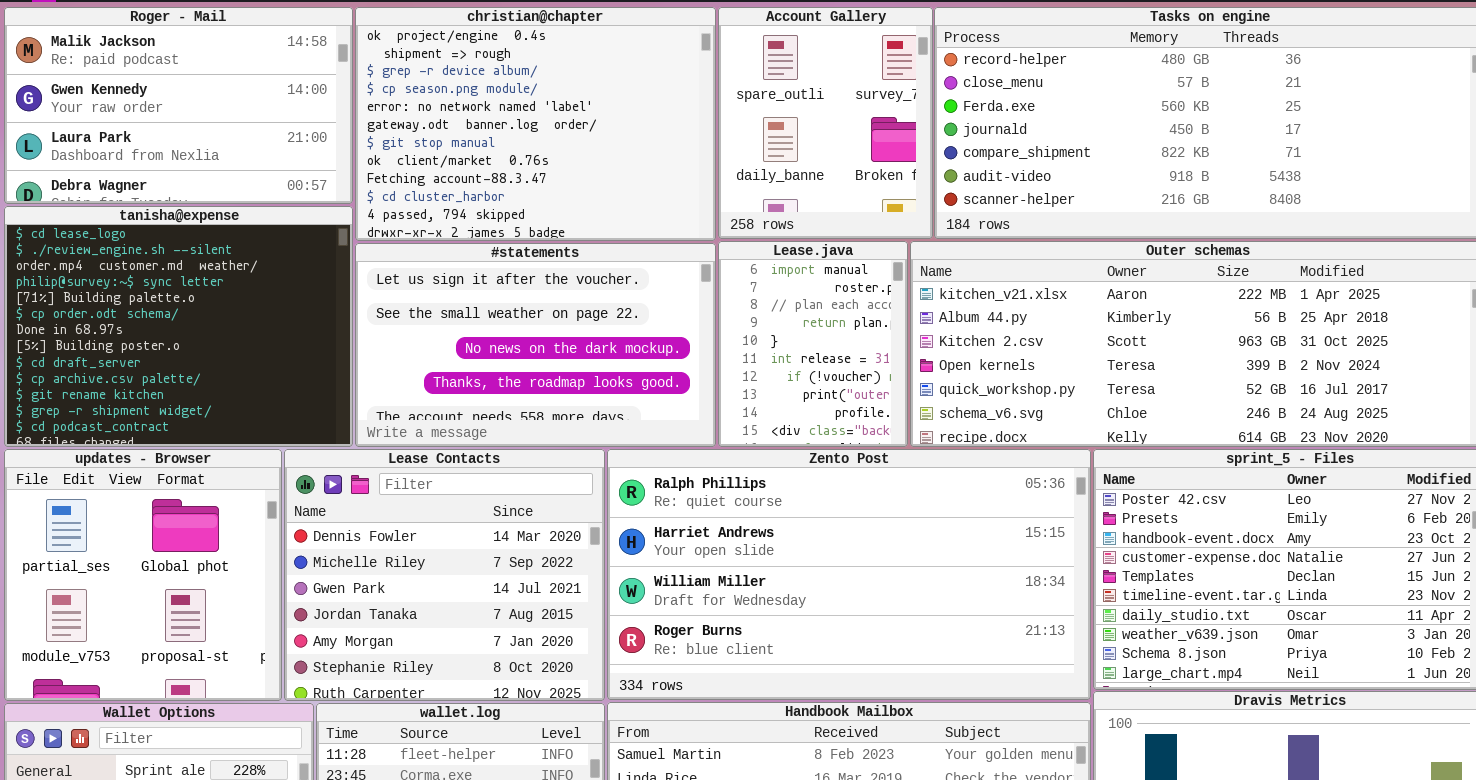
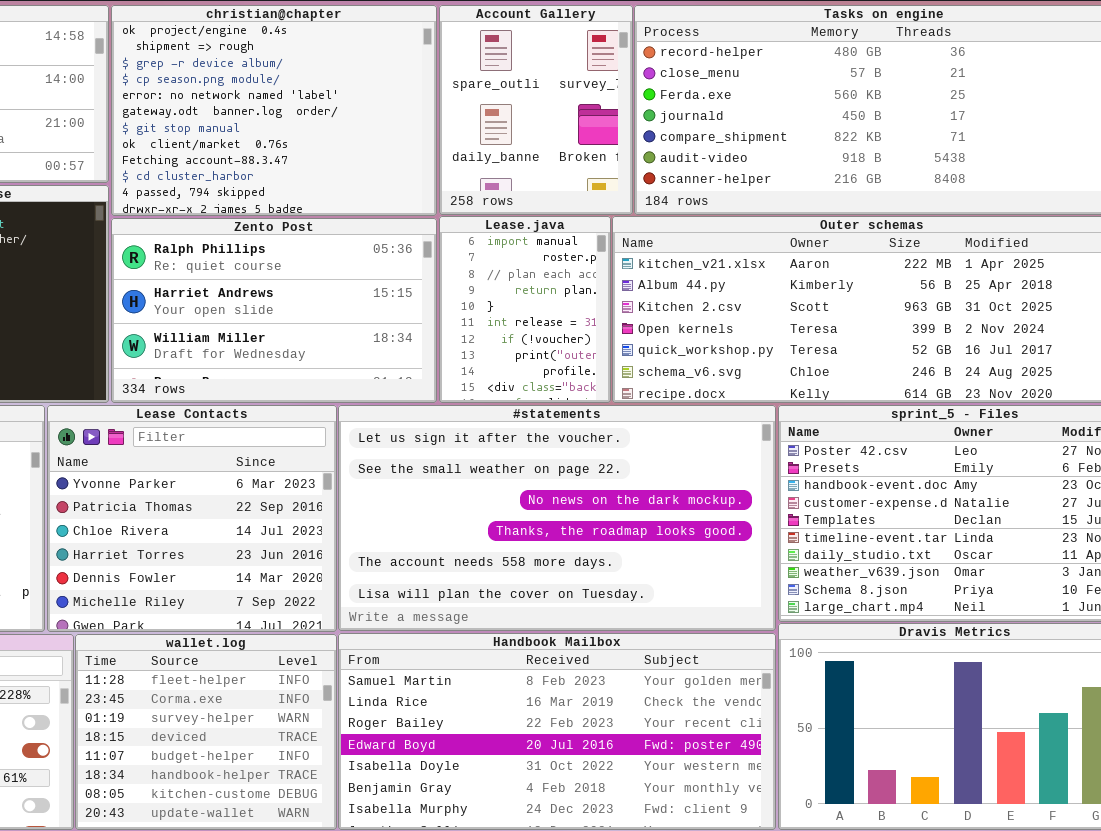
#statements: [355,243,716,447] -> [338,405,776,631], moved, resized
Lease Contacts: [284,449,605,701] -> [47,405,337,632], scrolled up 4 rows
Zento Post: [607,449,1091,700] -> [111,218,437,403], moved, resized

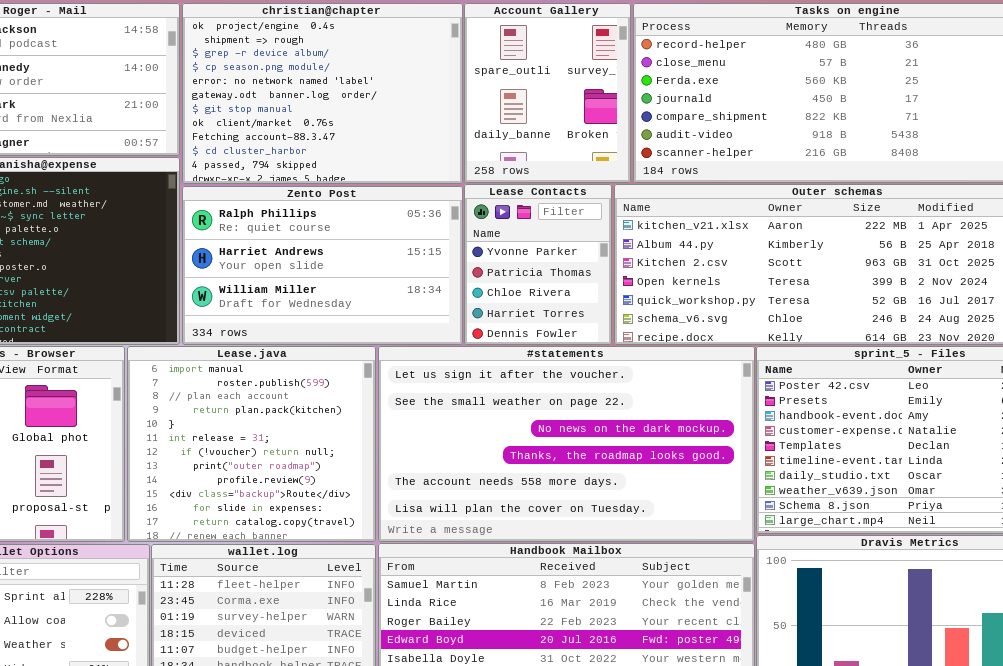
Lease.java: [439,216,611,403] -> [127,346,376,542], moved, resized
Lease Contacts: [47,405,337,632] -> [464,184,612,345], moved, resized

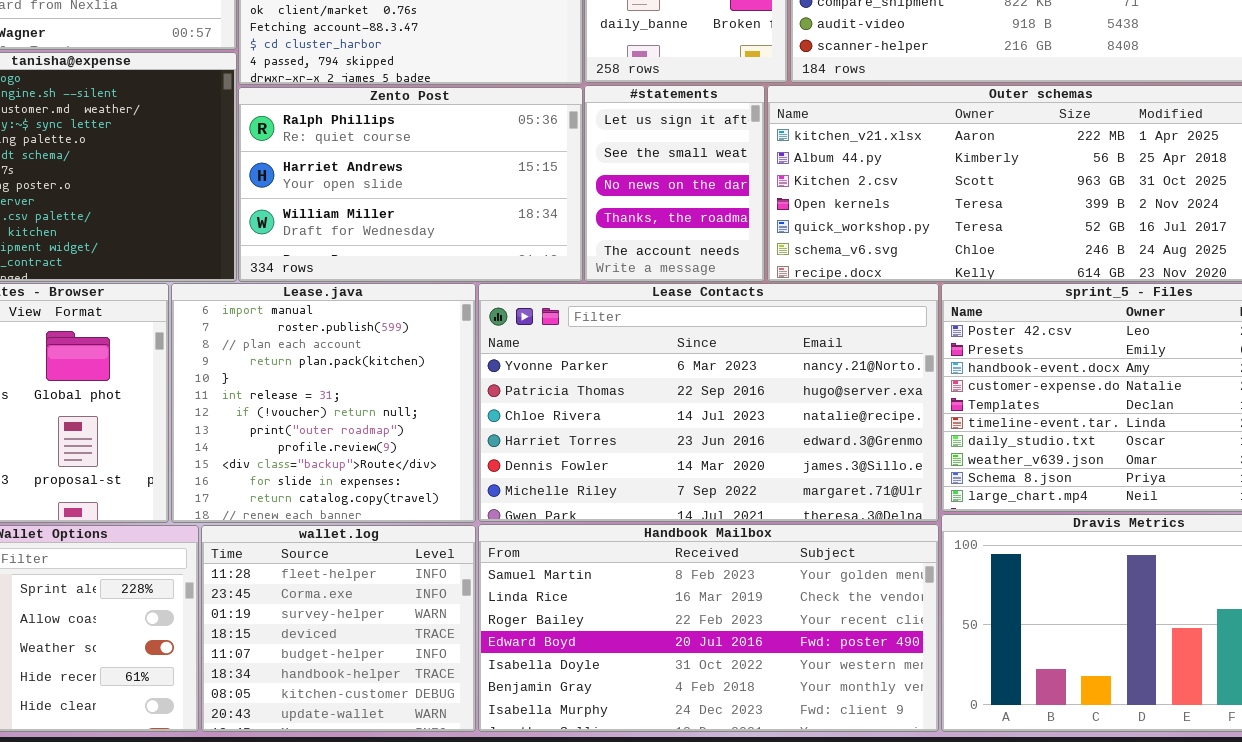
Lease Contacts: [464,184,612,345] -> [478,283,939,522], moved, resized
#statements: [378,346,755,542] -> [584,85,765,282], moved, resized

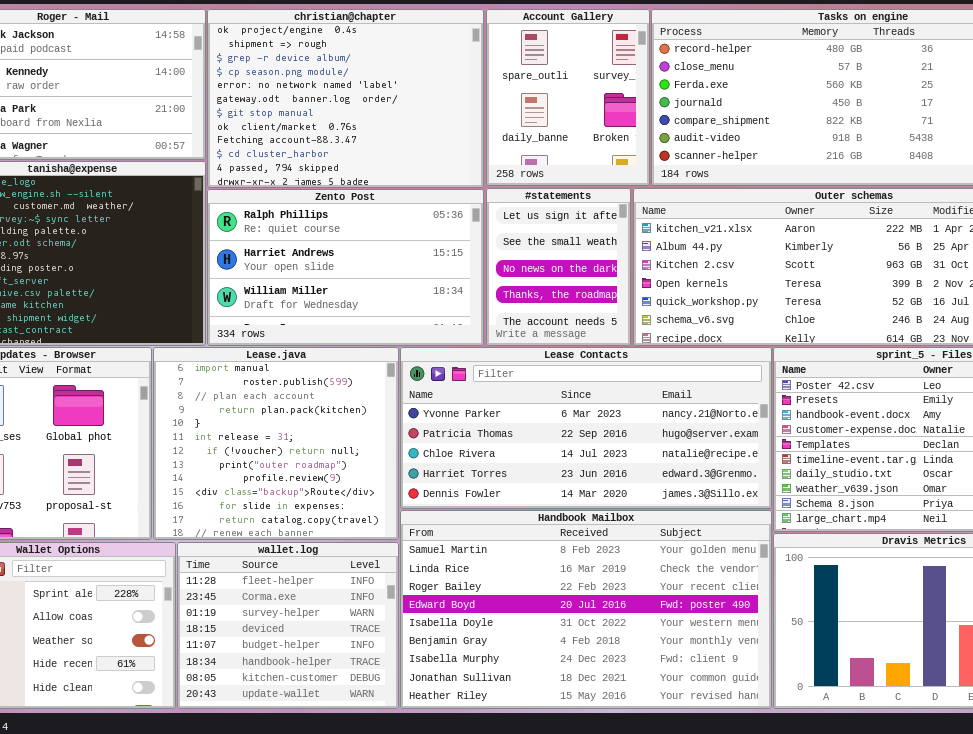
Lease Contacts: [478,283,939,522] -> [400,347,772,509], resized
Handbook Mailbox: [478,524,939,732] -> [400,510,772,709], resized

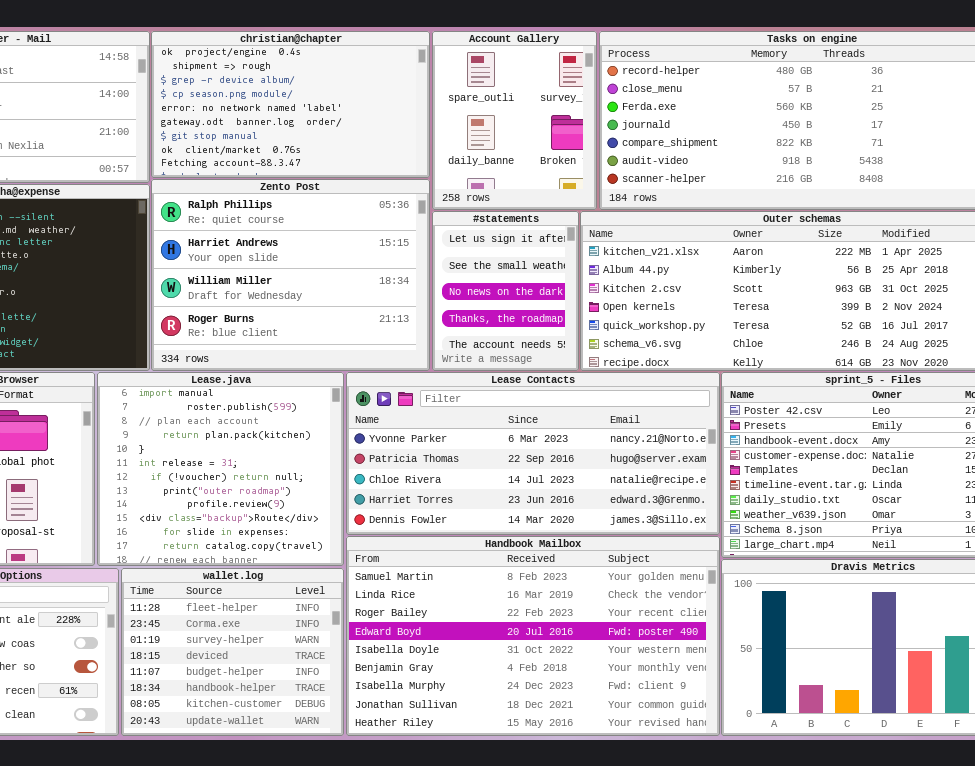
christian@chapter: [207,9,484,188] -> [151,31,430,178], resized
Zento Post: [207,189,484,346] -> [151,179,430,371], resized

